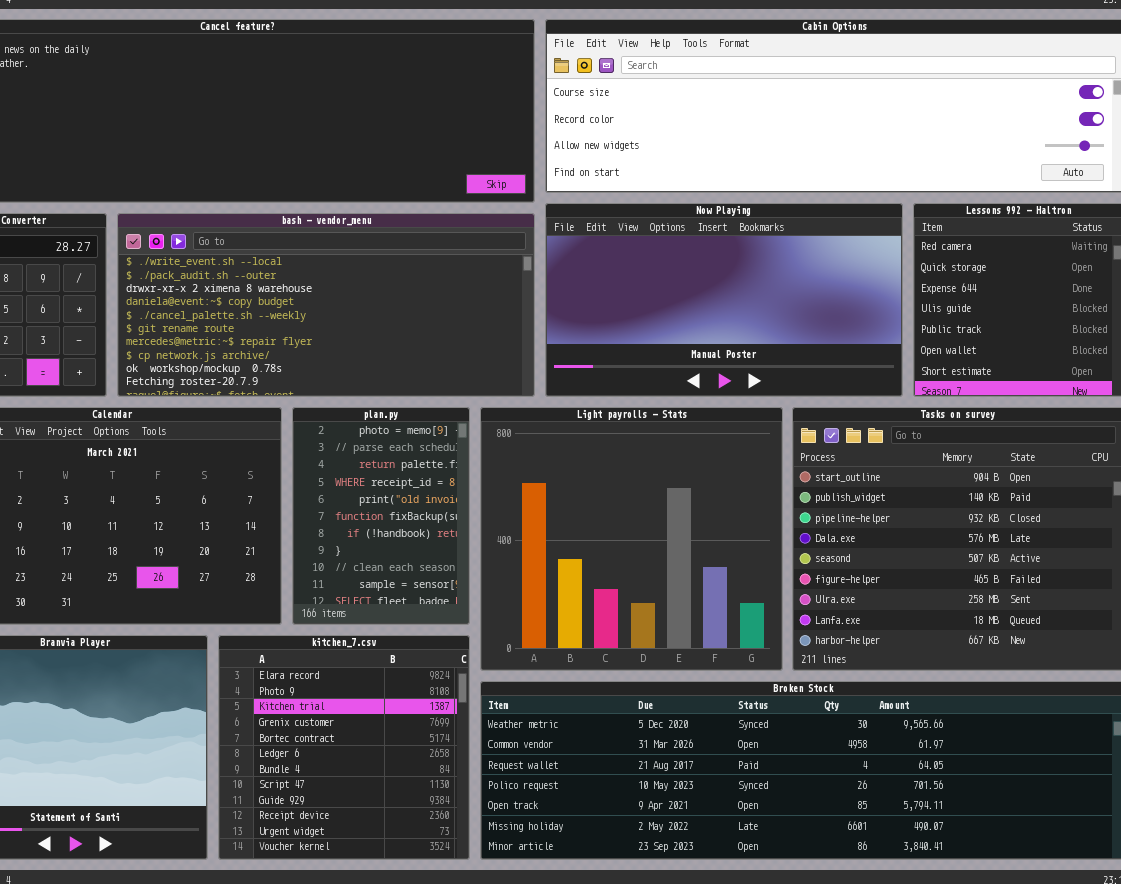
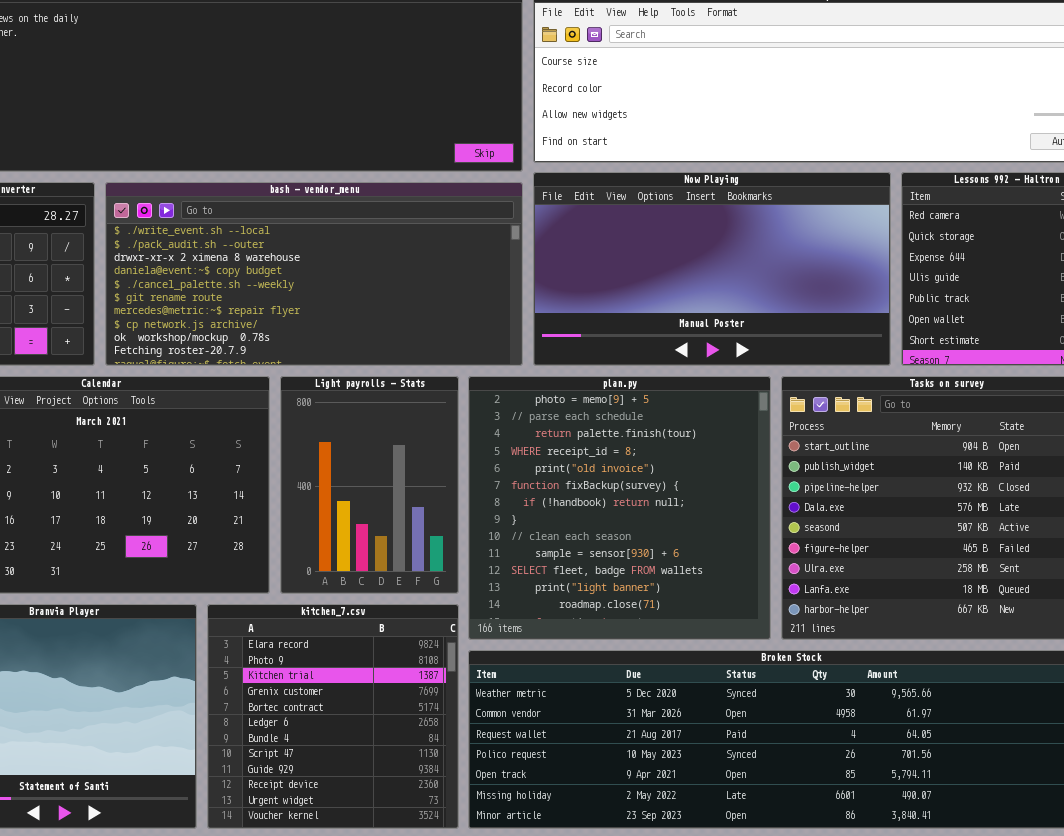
plan.py: [292,407,470,625] -> [468,376,771,640], moved, resized
Light payrolls - Stats: [480,407,783,671] -> [280,376,459,594], moved, resized

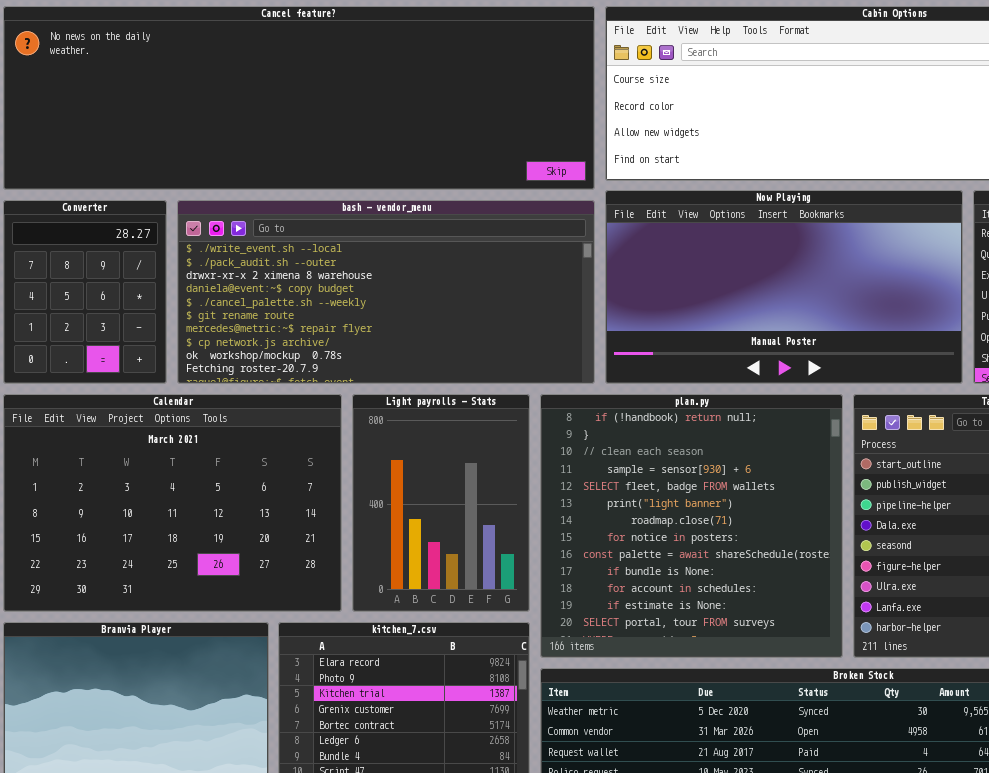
plan.py: [468,376,771,640] -> [540,394,843,658], scrolled down 6 rows

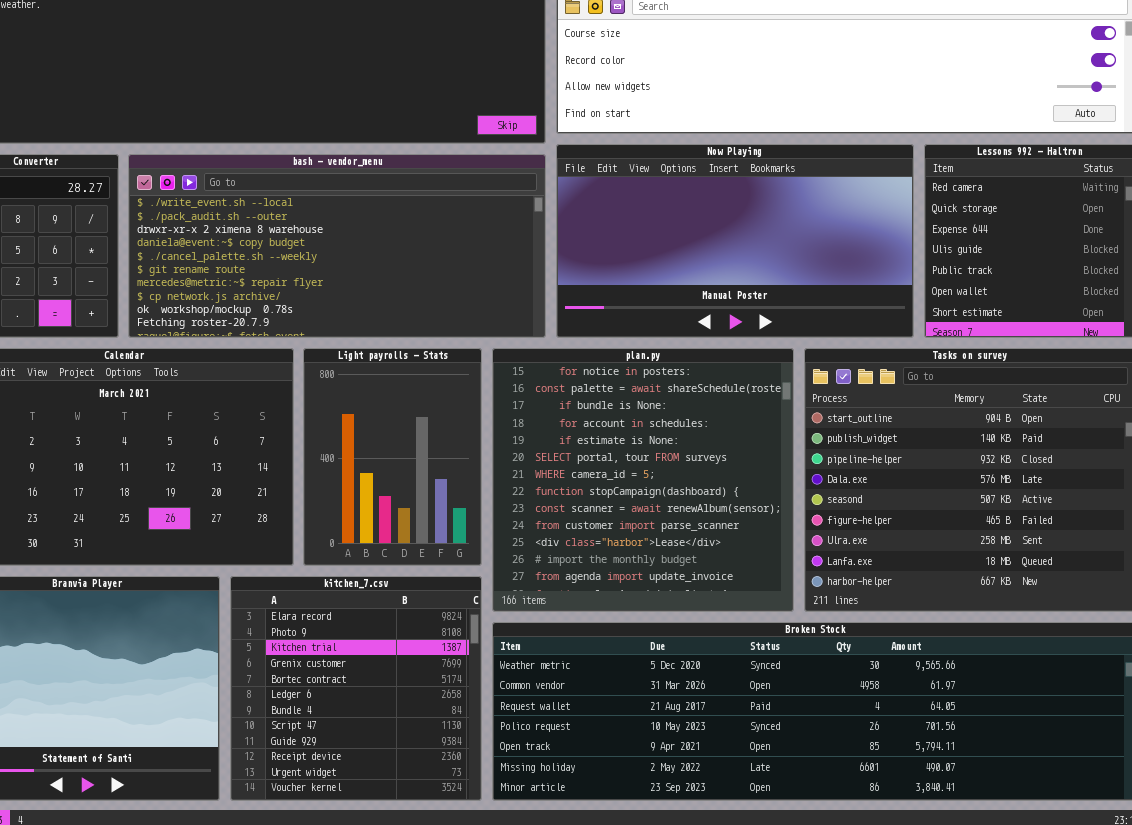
plan.py: [540,394,843,658] -> [492,348,794,612], scrolled down 7 rows

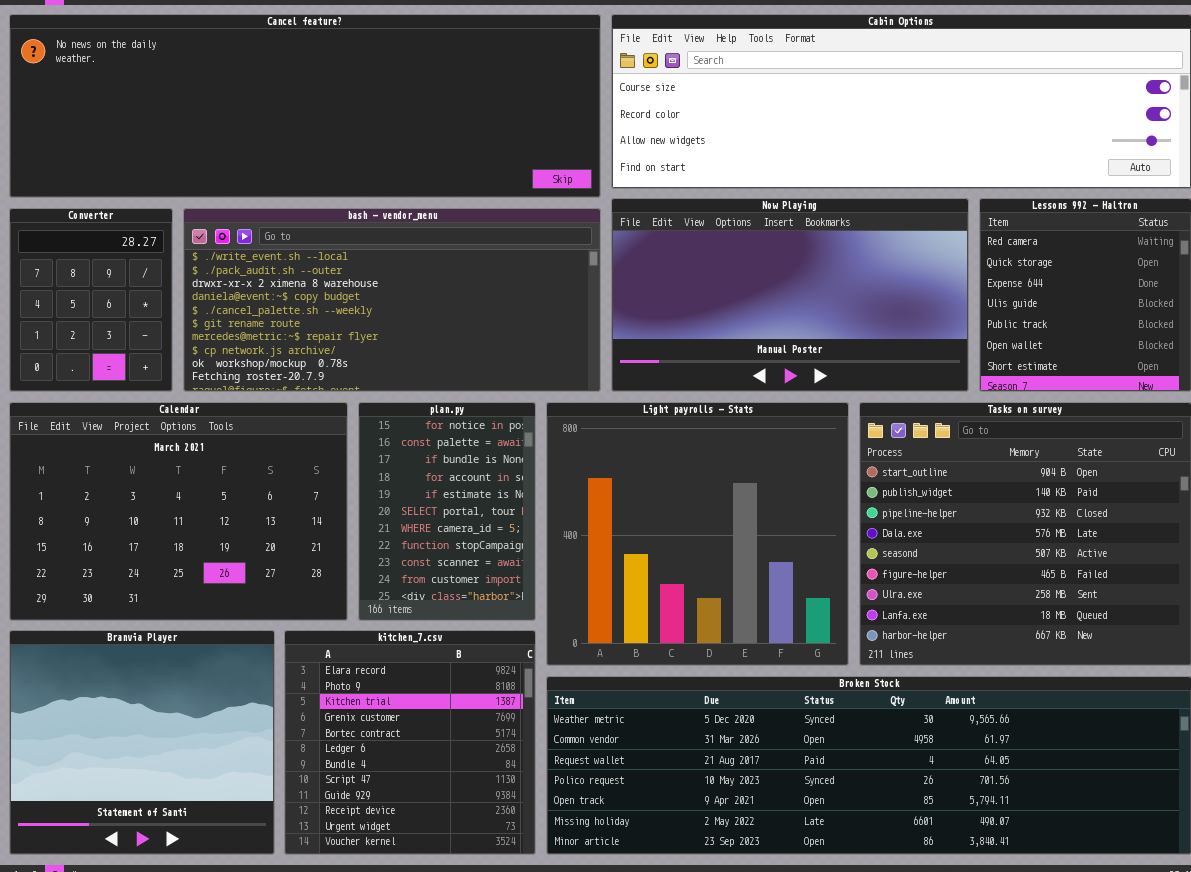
Light payrolls - Stats: [303,348,482,566] -> [546,402,849,666], moved, resized
plan.py: [492,348,794,612] -> [358,402,536,621], moved, resized

